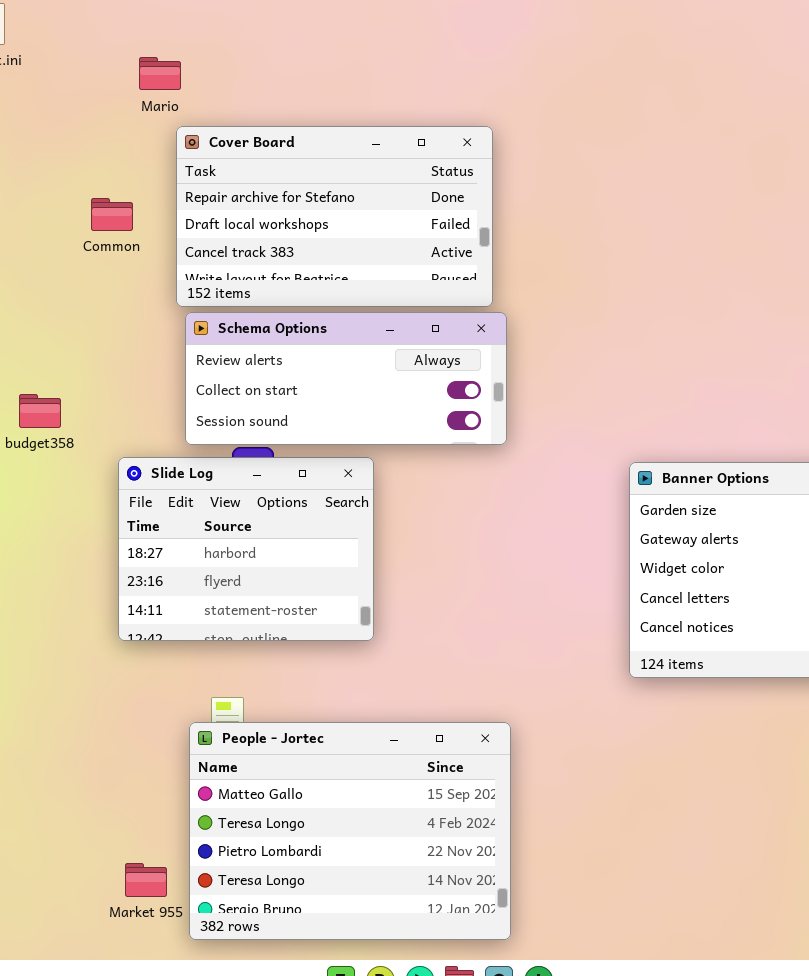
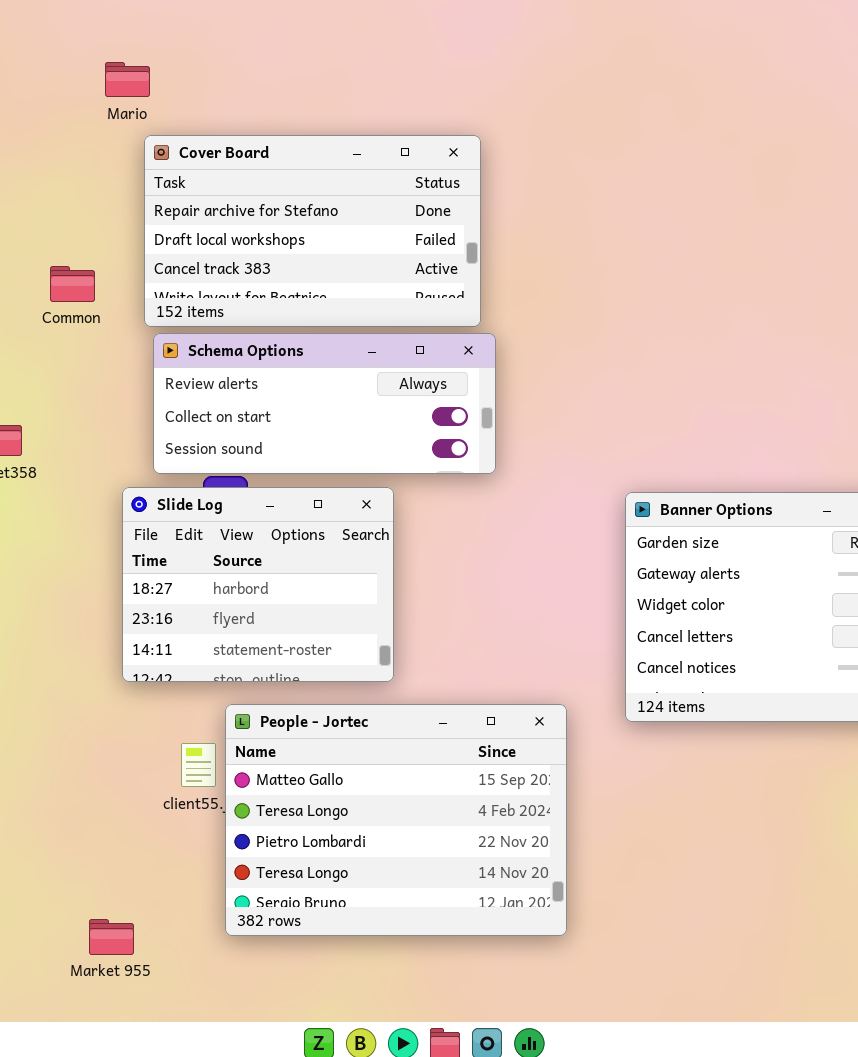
Common: [91,198,133,231] -> [50,266,95,302], moved
Slide Log: [118,457,374,641] -> [122,487,394,682], moved
People - Jortec: [189,722,511,940] -> [225,704,567,936], moved

